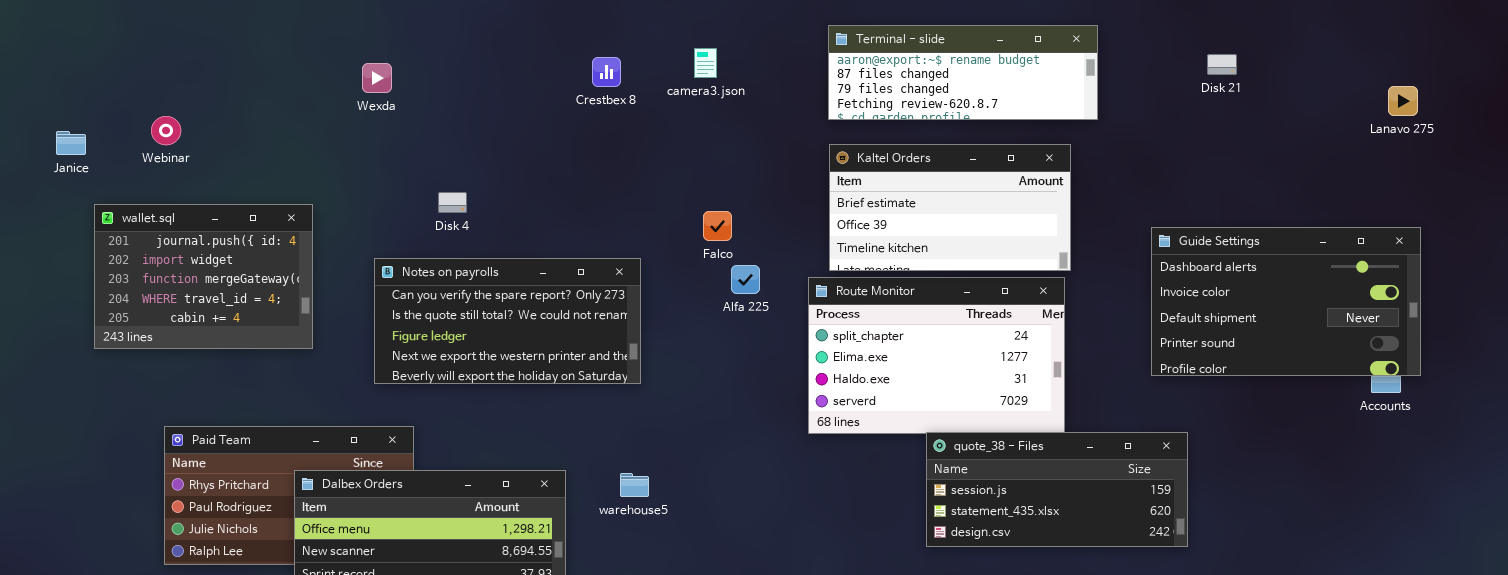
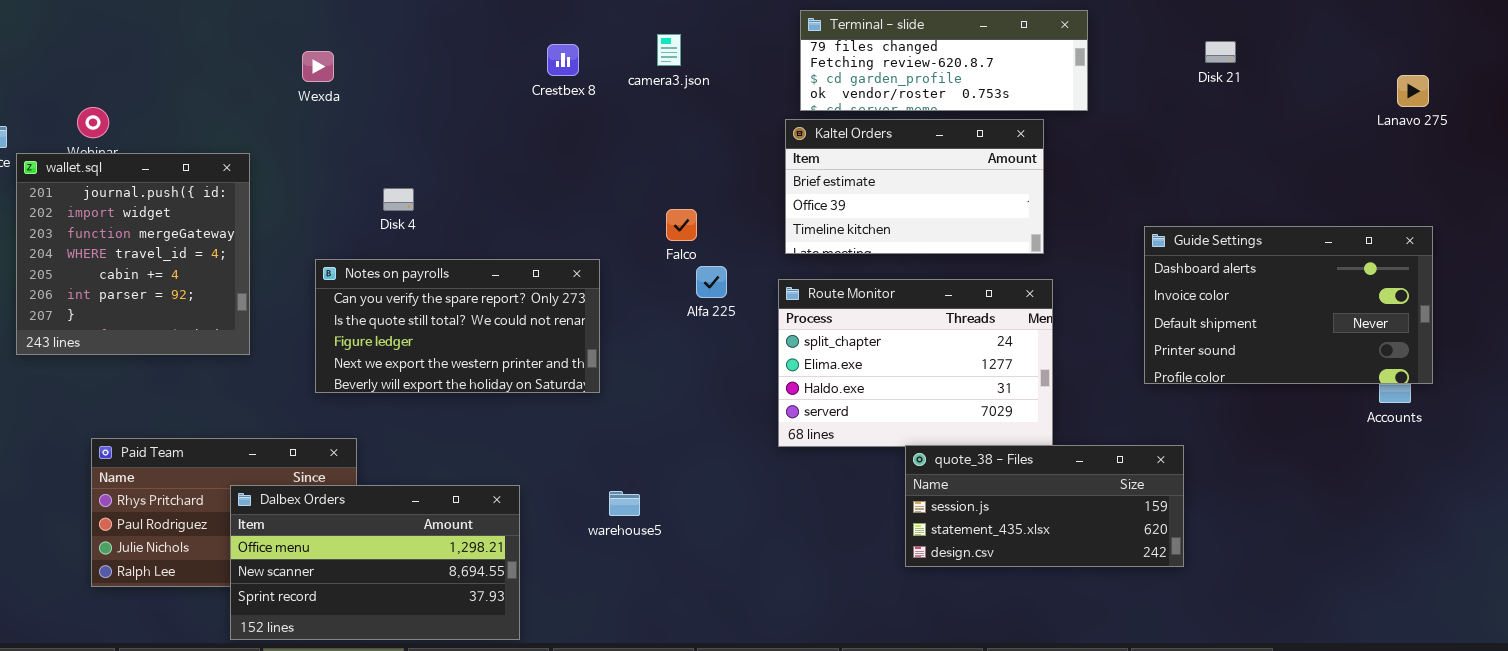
Terminal - slide: [828,25,1098,120] -> [800,10,1088,111], scrolled down 2 rows
Kaltel Orders: [829,144,1071,271] -> [785,119,1044,254], moved
wallet.sql: [94,204,313,349] -> [16,153,250,355], resized
warehouse5: [620,473,649,497] -> [609,491,640,516], moved

